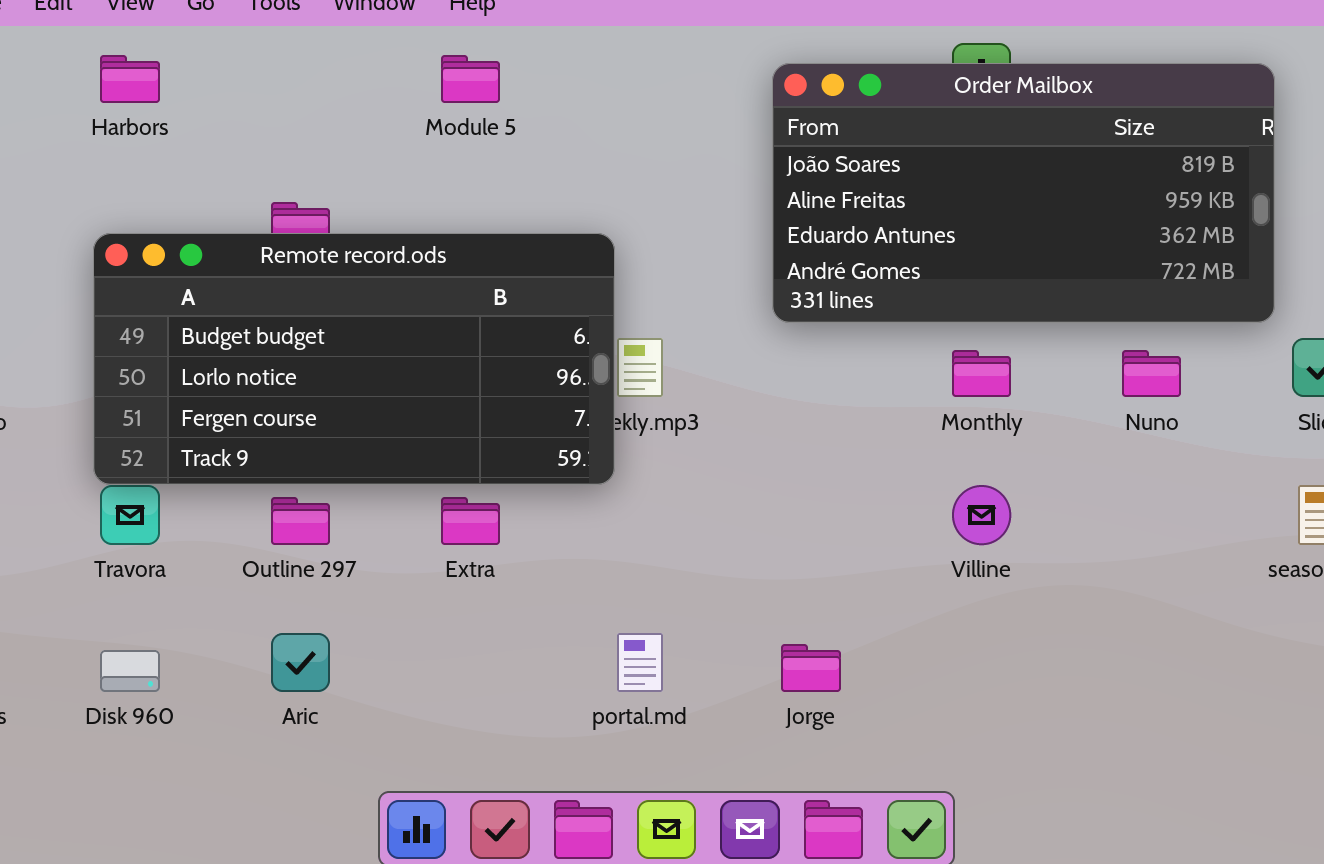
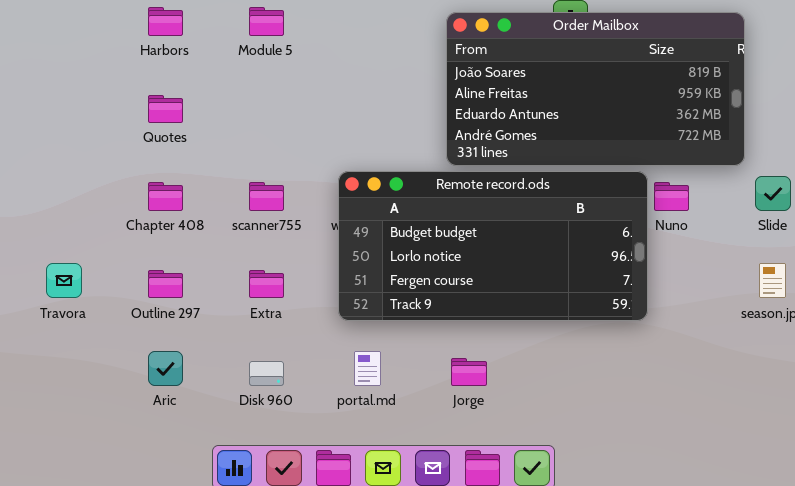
Harbors: [100,55,160,103] -> [148,7,183,36], moved
Remote record.ods: [93,233,615,485] -> [338,171,648,321], moved
Disk 960: [100,650,160,692] -> [249,361,284,386], moved

